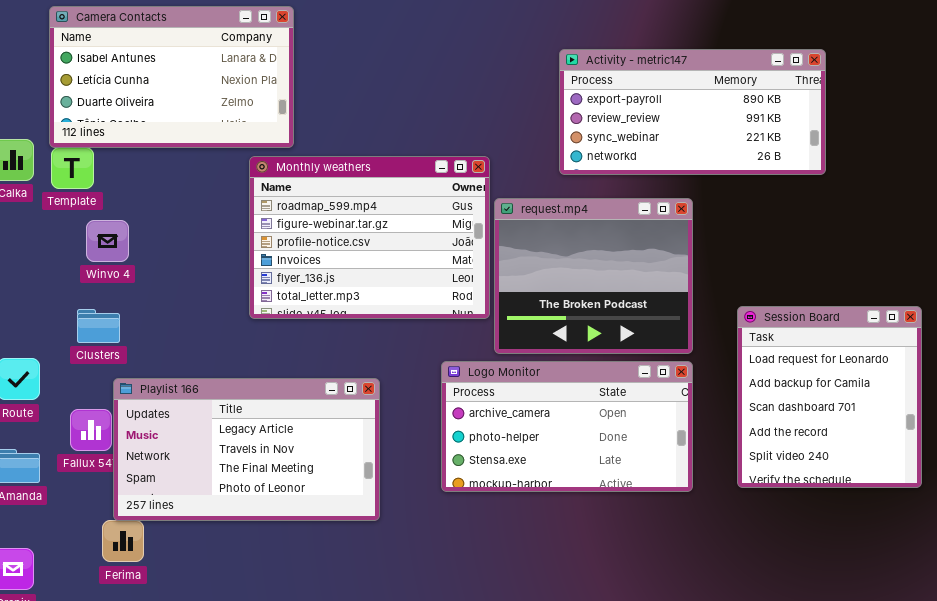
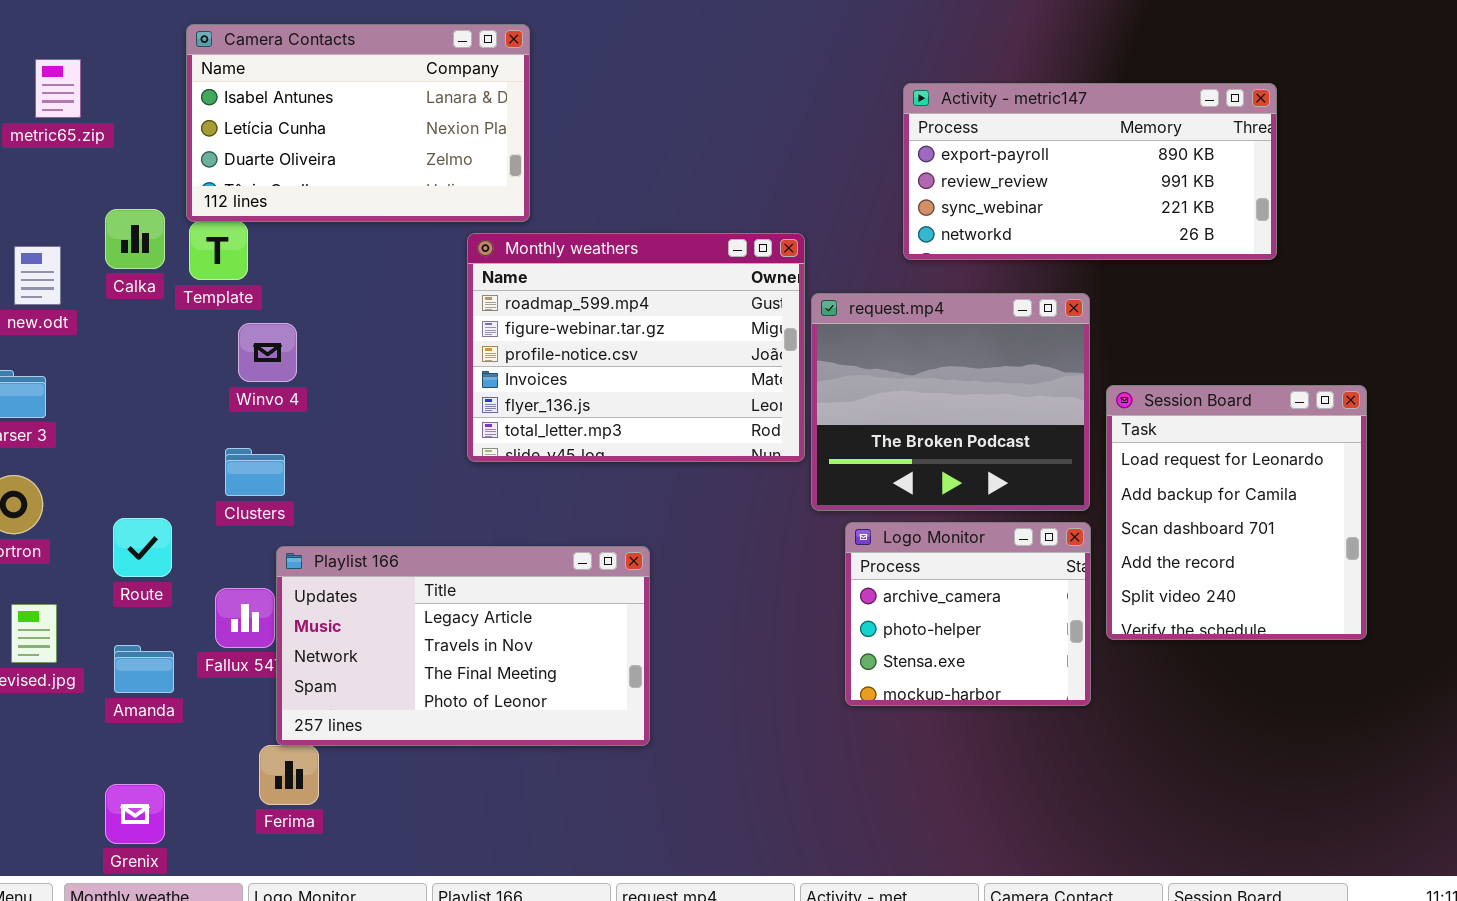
Session Board: [737,306,922,488] -> [1106,385,1367,640], moved
Logo Monitor: [441,361,693,492] -> [845,522,1091,706], resized

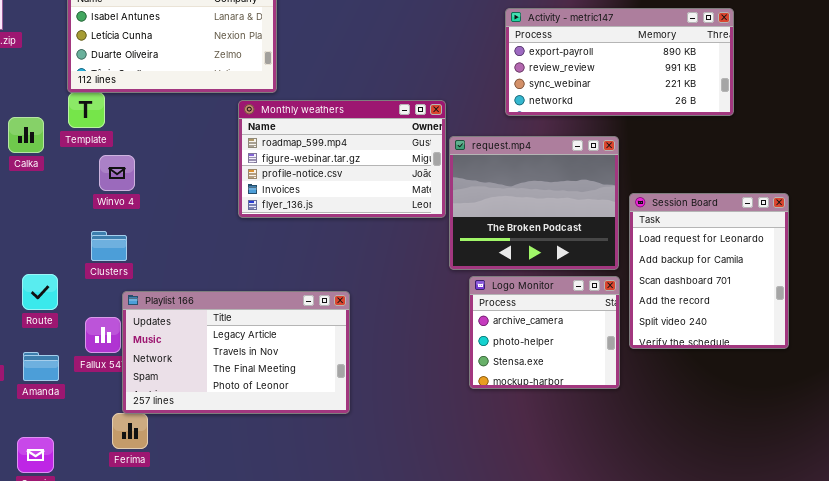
Calka: [105,209,165,269] -> [8,117,44,153], moved
Monthly weathers: [467,233,805,462] -> [238,100,446,218], resized

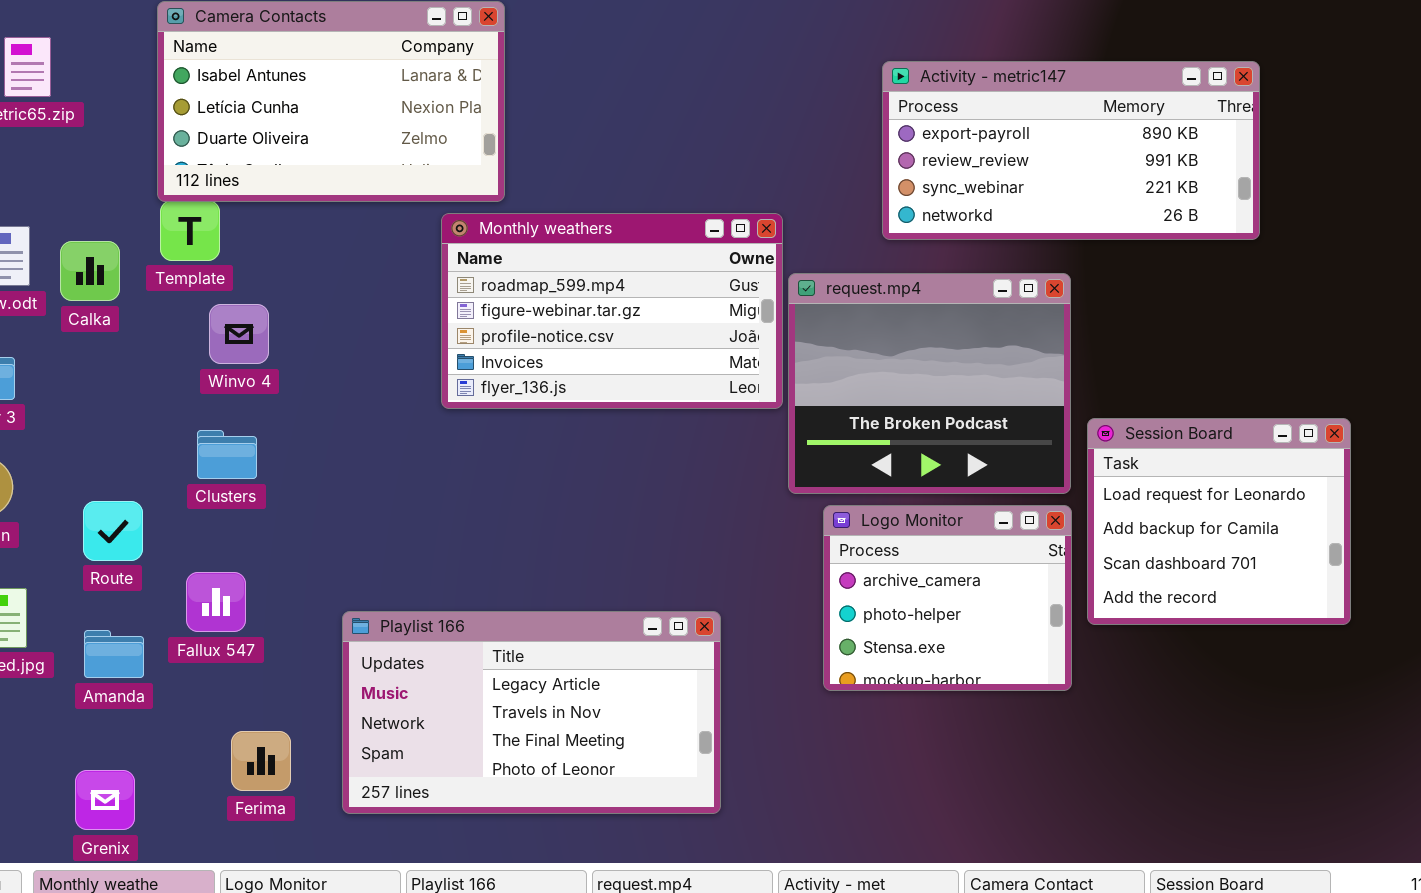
Session Board: [629,193,789,349] -> [1087,418,1351,625], resized
Playlist 166: [122,291,350,414] -> [342,611,721,814], moved

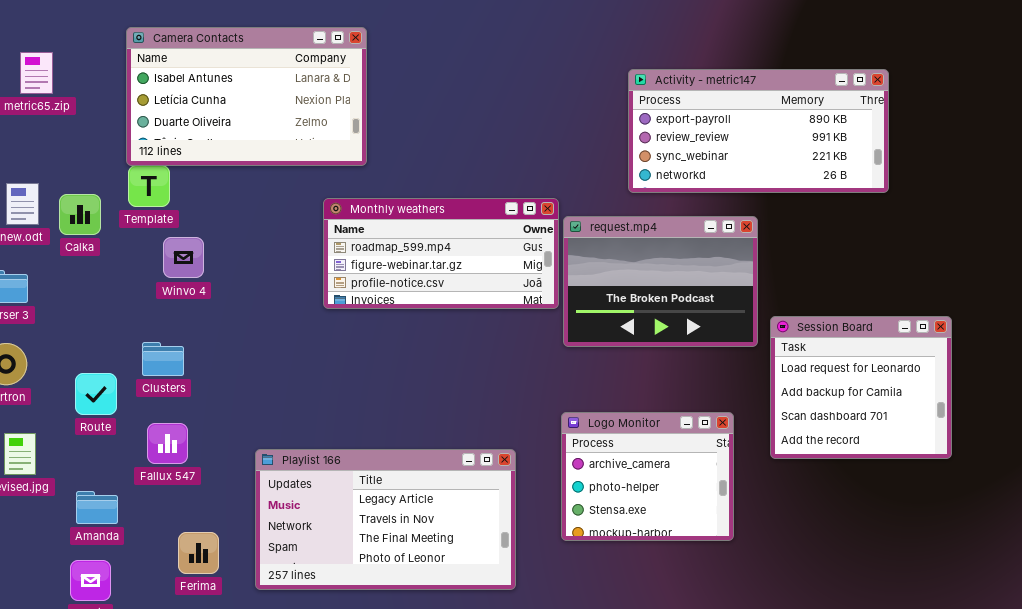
Monthly weathers: [441,213,783,409] -> [323,198,559,309], resized
request.mp4: [788,273,1071,494] -> [563,216,758,347], resized
Clusters: [197,430,257,479] -> [142,342,184,376], moved
Logo Monitor: [823,505,1072,691] -> [561,412,734,541], moved
Amanda: [84,630,144,678] -> [76,491,118,524], moved

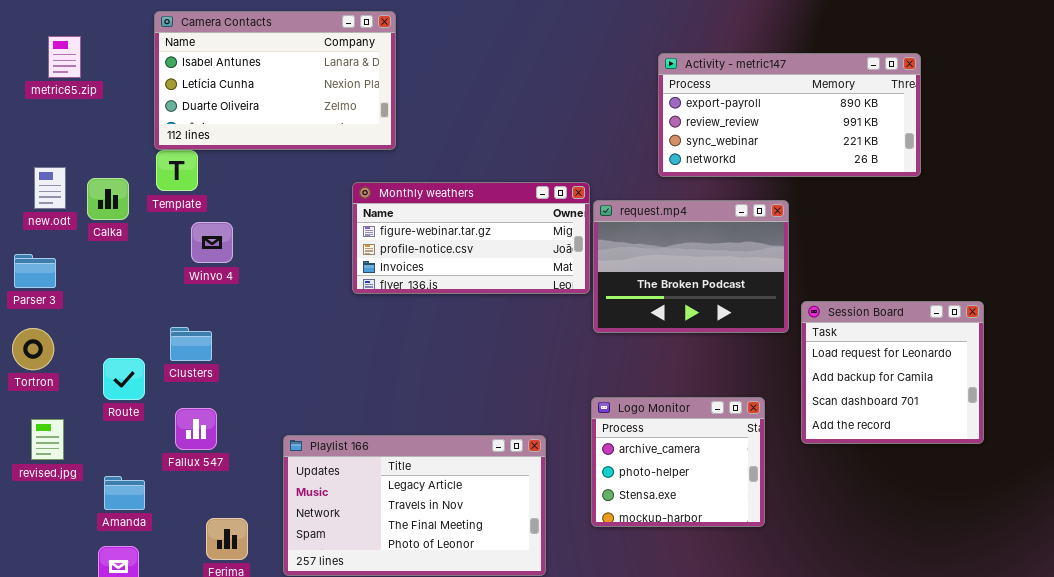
Monthly weathers: [323,198,559,309] -> [352,182,590,294], scrolled down 1 row

